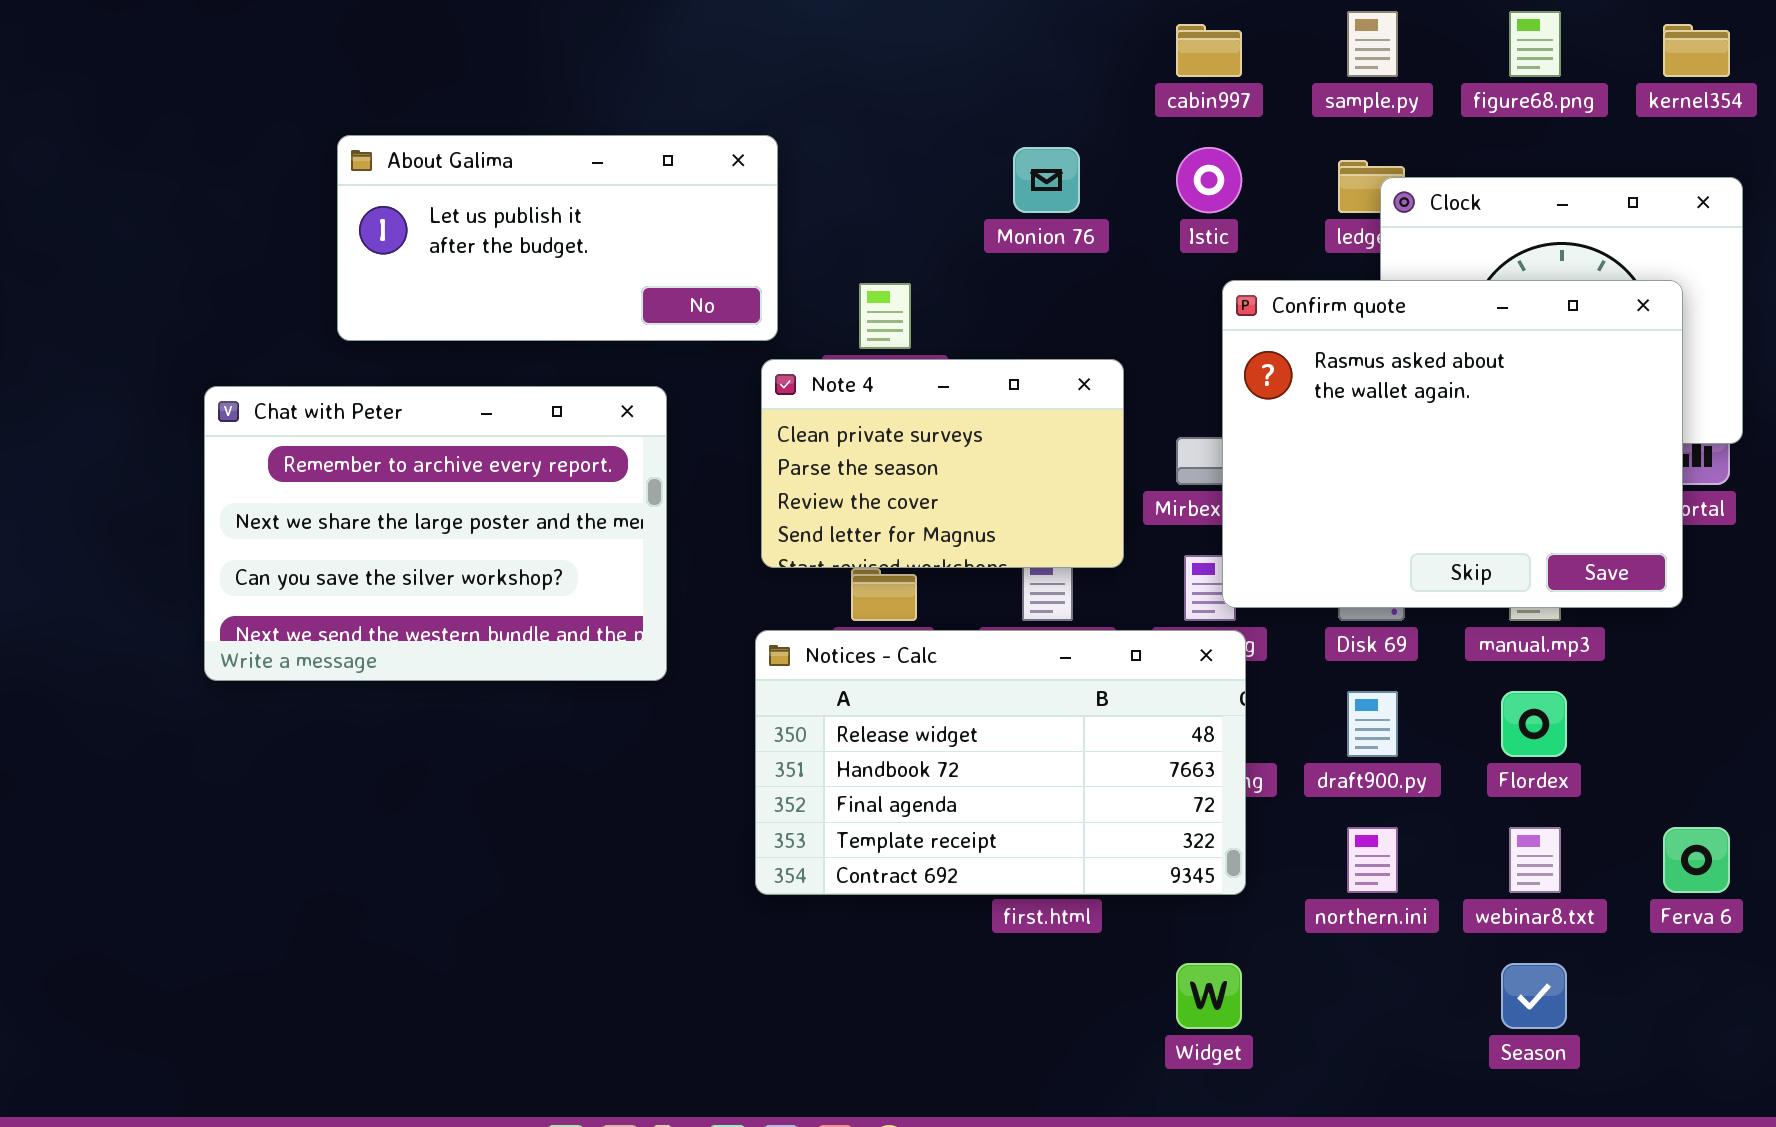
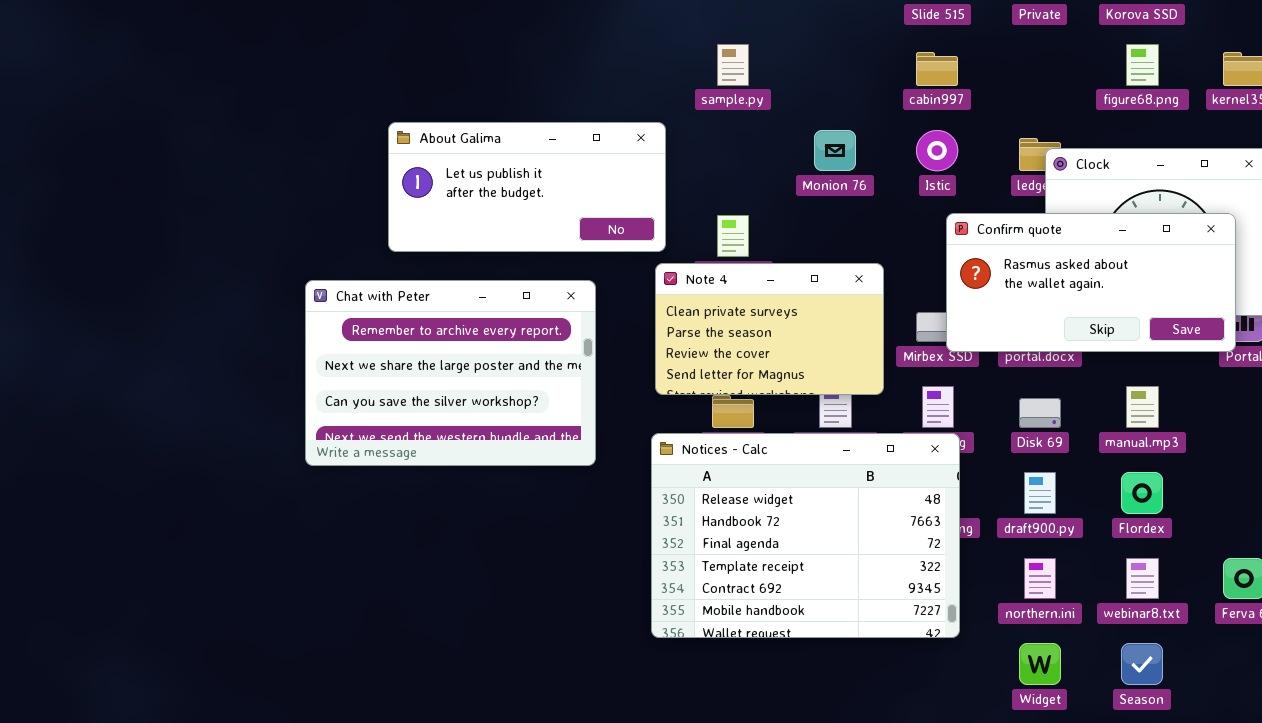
sample.py: [1347,11,1398,77] -> [717,44,749,86], moved
Confirm quote: [1222,280,1683,608] -> [946,213,1236,352], resized
Notices - Calc: [755,630,1246,895] -> [651,433,960,638], resized
Widget: [1176,963,1242,1029] -> [1019,643,1061,685], moved

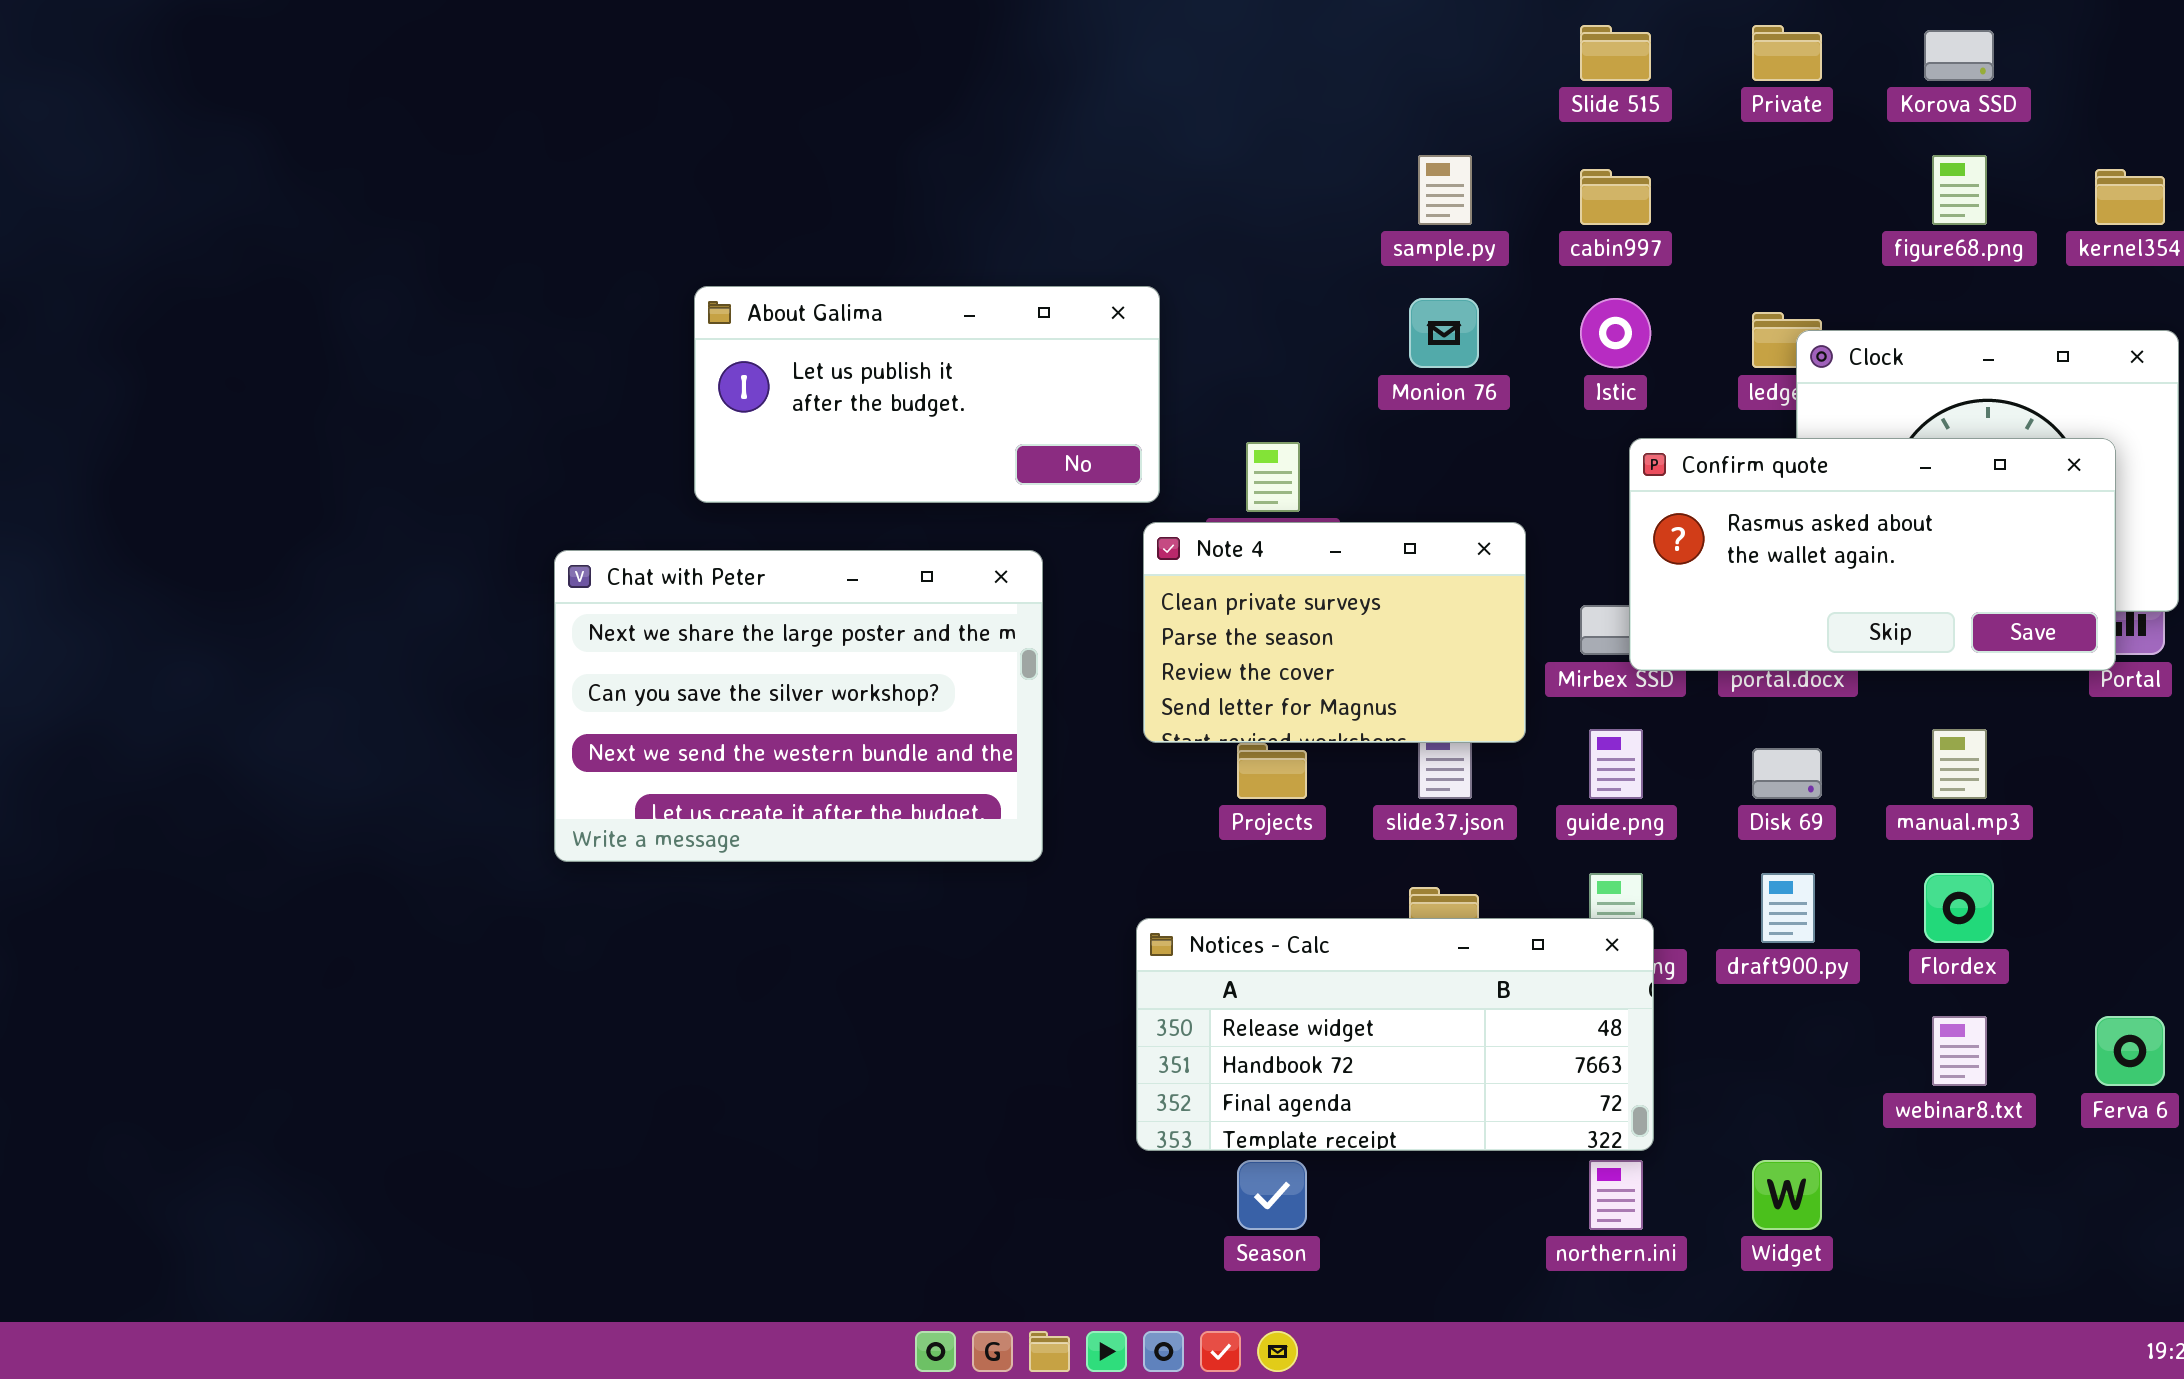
sample.py: [717,44,749,86] -> [1418,155,1472,225], moved
Chat with Peter: [305,280,596,466] -> [554,550,1043,862], scrolled down 1 row
Notices - Calc: [651,433,960,638] -> [1136,918,1654,1151], resized
northern.ini: [1024,558,1056,599] -> [1589,1160,1643,1230], moved
Season: [1121,643,1163,685] -> [1237,1160,1307,1230], moved

